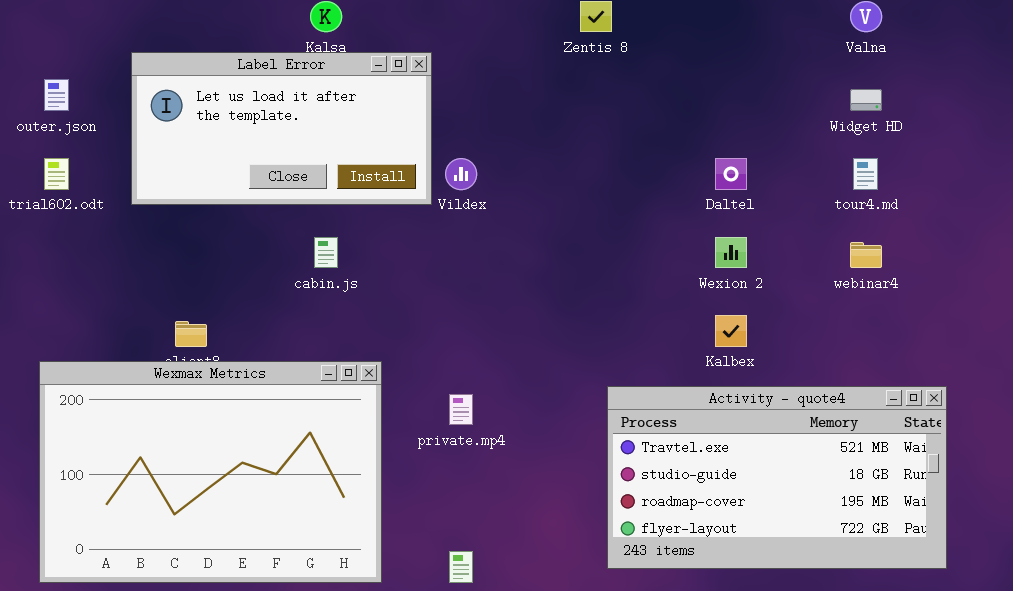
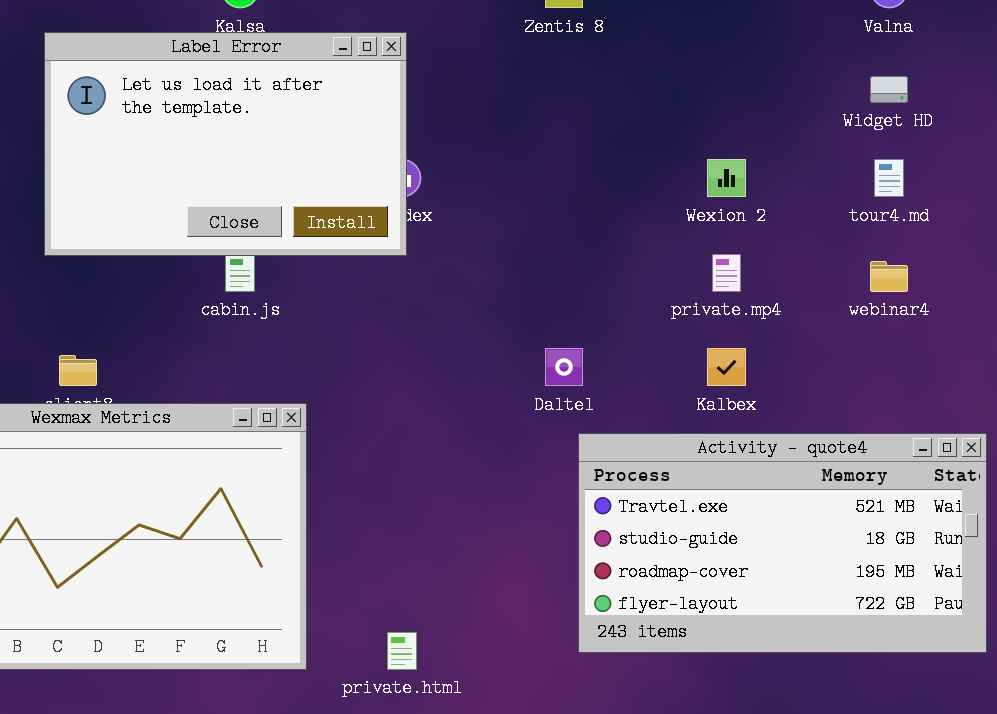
Label Error: [131,52,432,205] -> [44,32,407,256], moved, resized
Daltel: [715,158,747,190] -> [545,348,583,386], moved
Wexion 2: [715,237,747,268] -> [707,159,746,197], moved
private.mp4: [449,394,473,425] -> [712,254,741,292], moved

